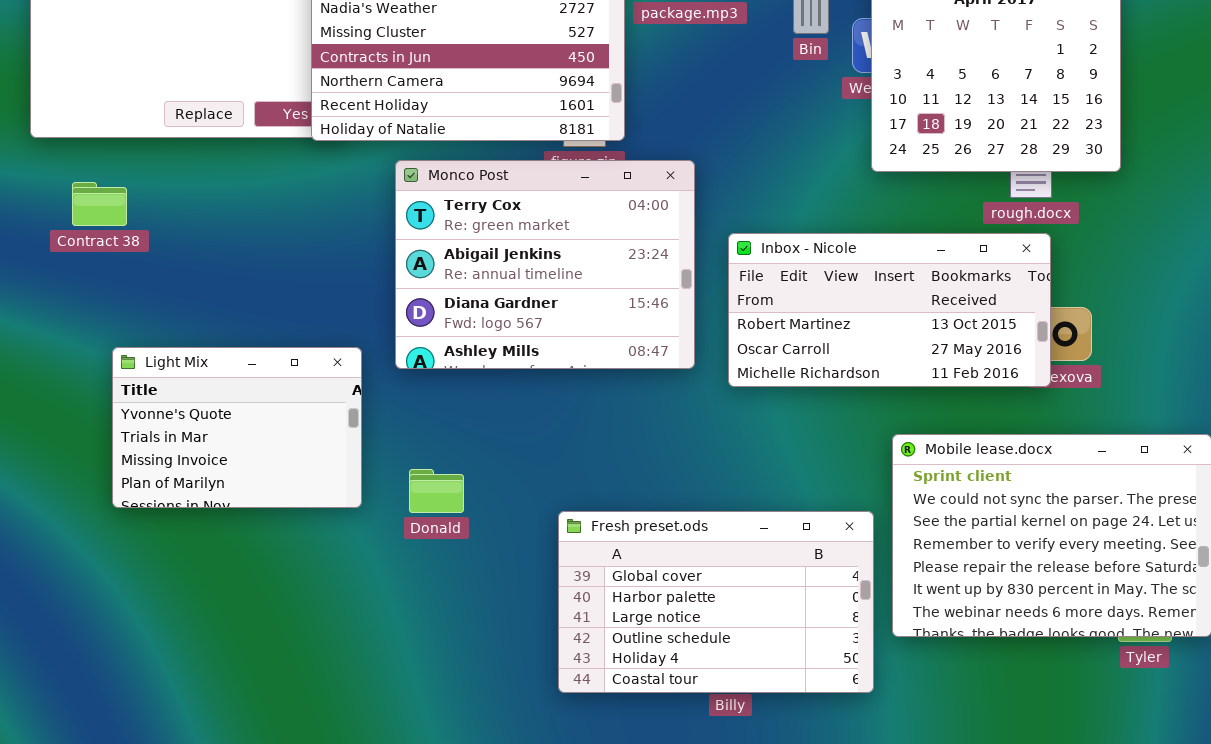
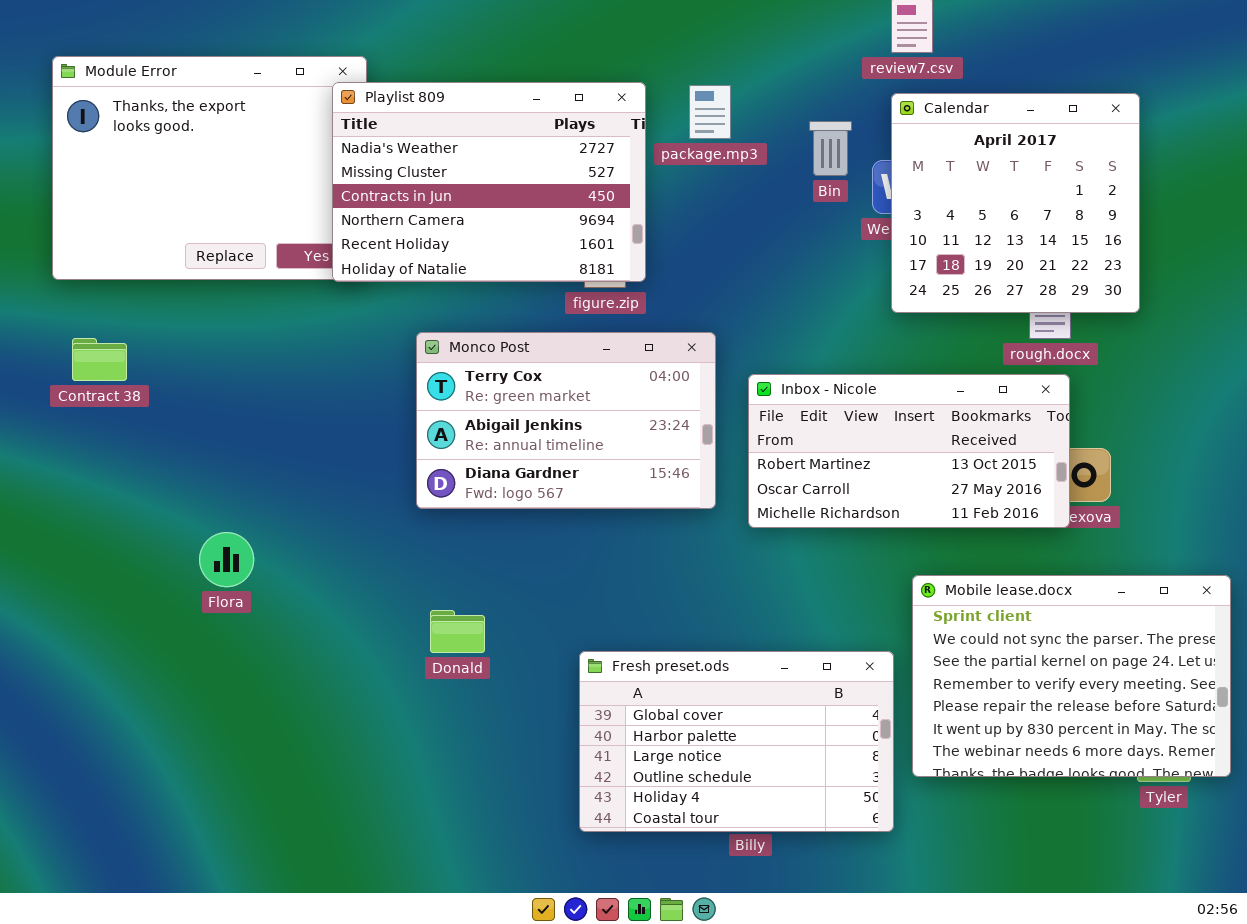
Monco Post: [395,160,695,369] -> [416,332,716,509], resized
Contract 38: [72,182,127,226] -> [72,338,127,381], moved
Light Mix: [112,347,362,508] -> none, closed

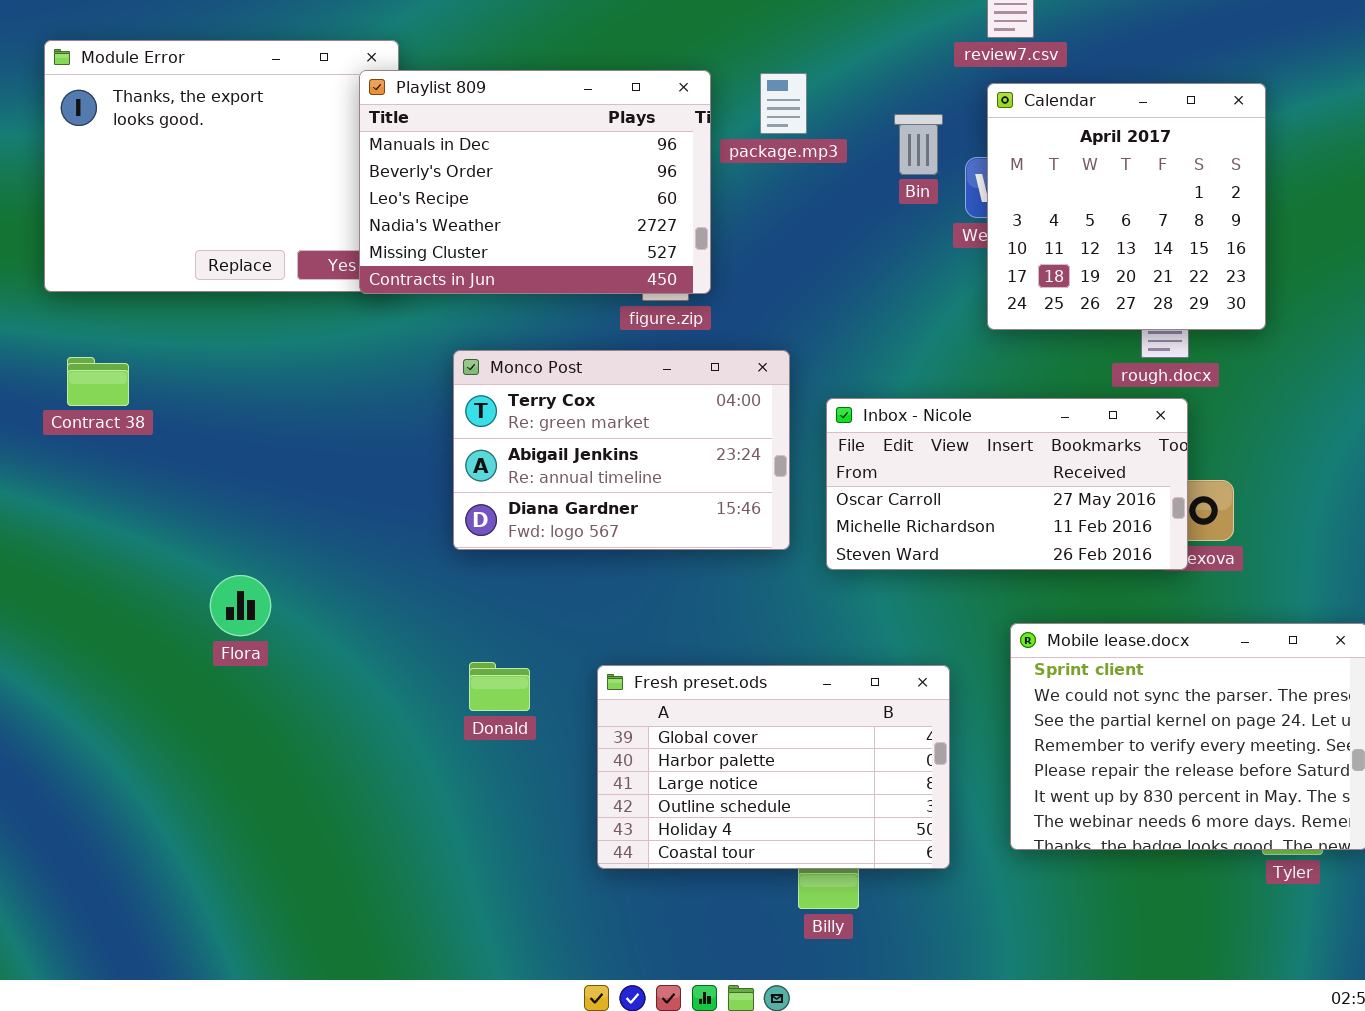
Playlist 809: [332,82,646,282] -> [359,70,711,294], scrolled up 3 rows
Inbox - Nicole: [748,374,1070,528] -> [826,398,1188,570], scrolled down 1 row
Fresh preset.ods: [579,651,894,832] -> [597,665,950,869], moved

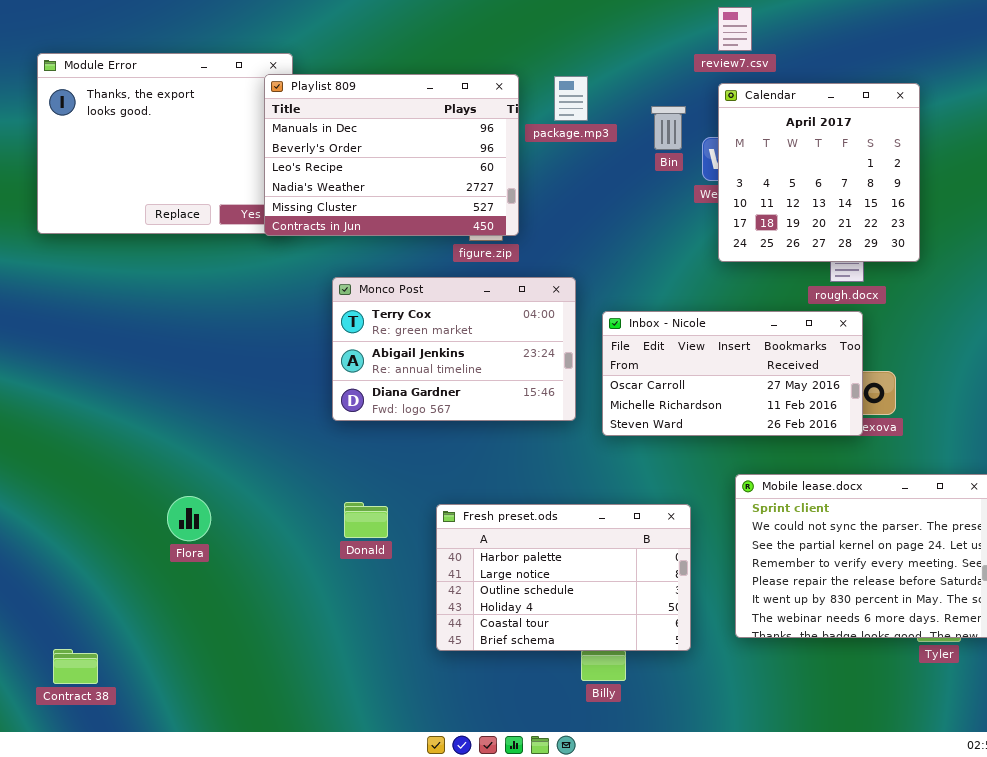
Contract 38: [67,357,129,406] -> [53,649,98,684], moved
Flora: [210,575,271,636] -> [167,496,211,541], moved
Fresh preset.ods: [597,665,950,869] -> [436,504,691,651], scrolled down 1 row

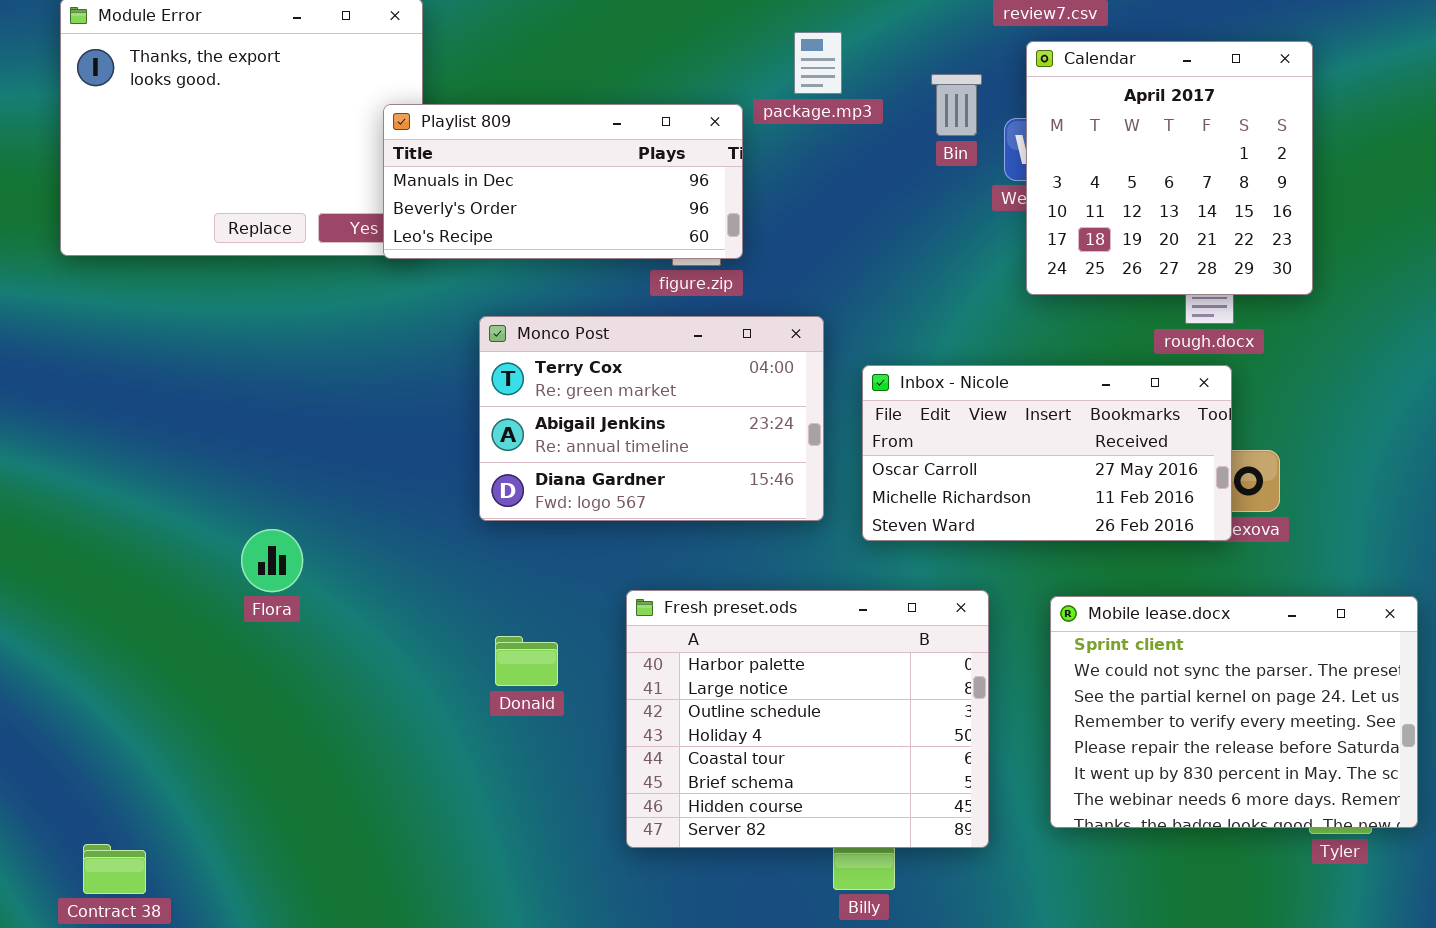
Playlist 809: [264,74,519,236] -> [383,104,743,259], resized
Flora: [167,496,211,541] -> [241,529,303,592], moved
Fresh preset.ods: [436,504,691,651] -> [626,590,989,848], resized

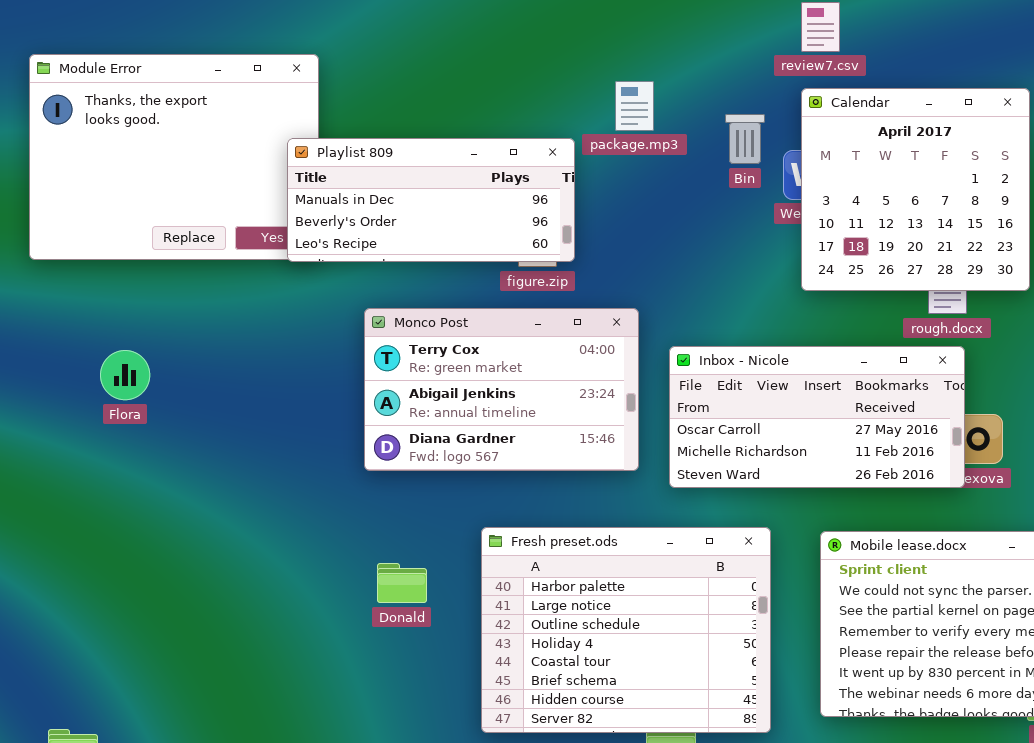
Flora: [241,529,303,592] -> [100,350,150,400], moved

